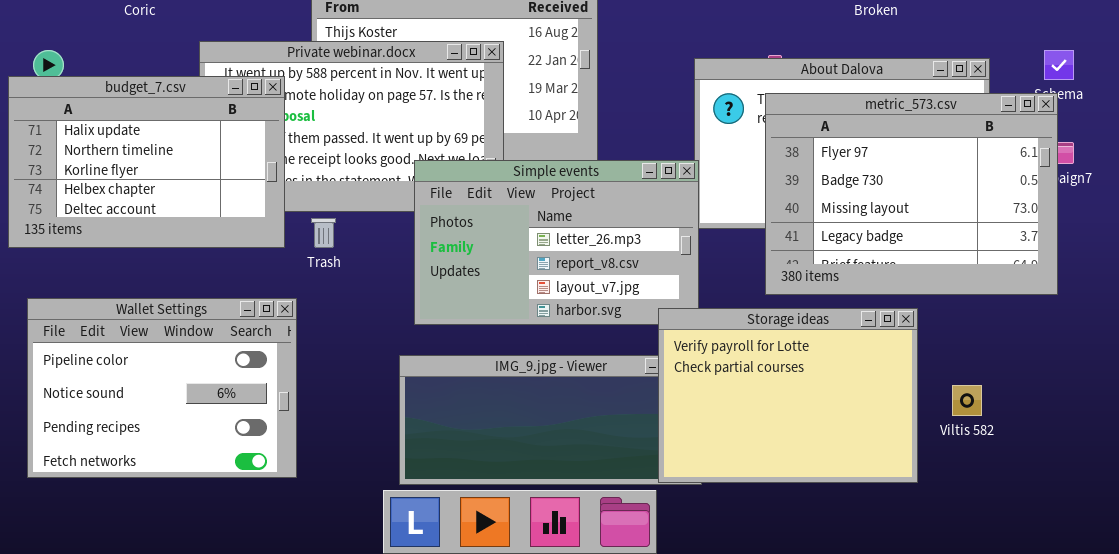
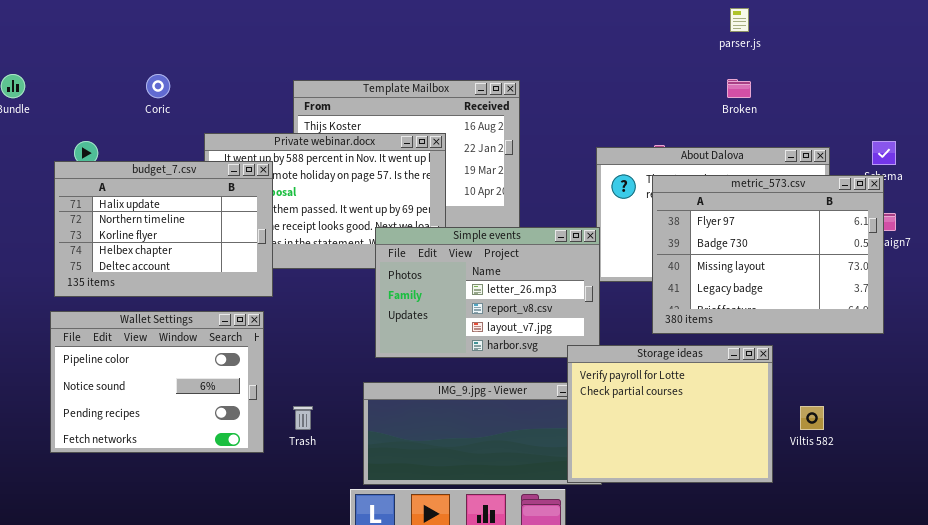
Trash: [311,218,336,248] -> [293,406,313,430], moved
Wallet Settings: [27,298,297,478] -> [50,311,264,453], moved

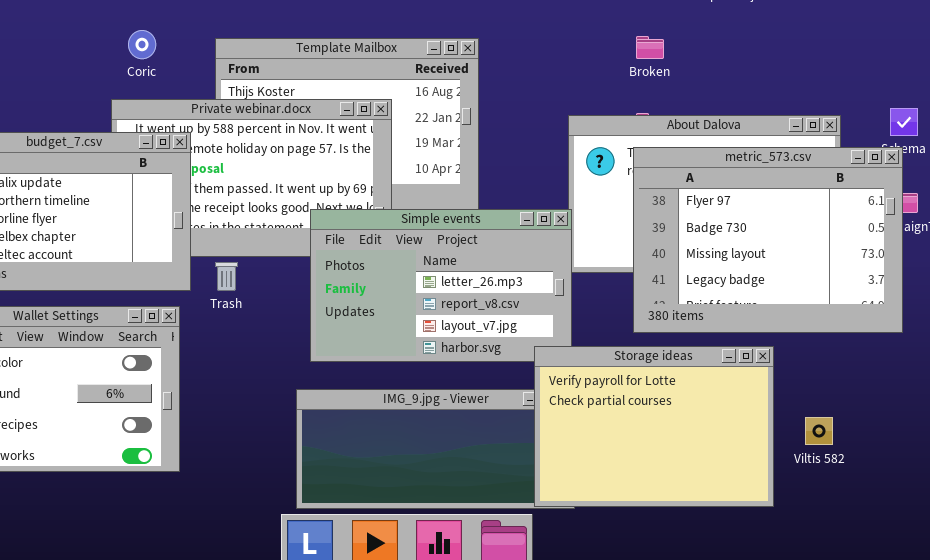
Coric: [146,74,170,98] -> [128,30,156,59], moved
Broken: [727,79,751,98] -> [636,36,664,59], moved
Trash: [293,406,313,430] -> [215,262,238,291], moved

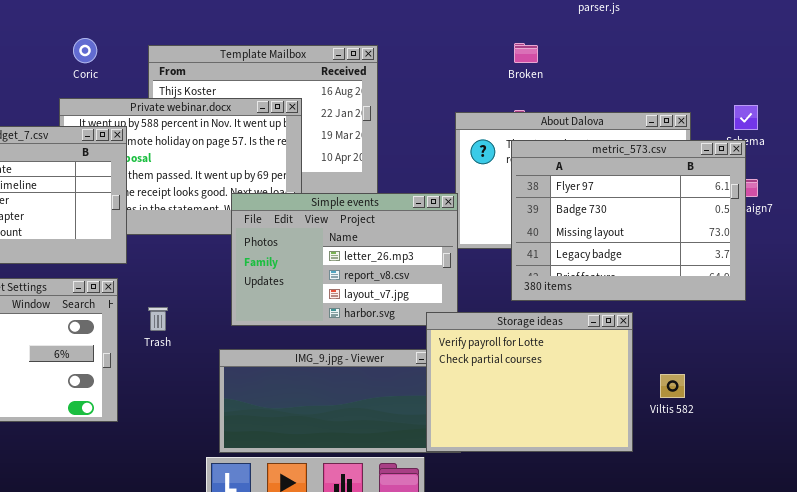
Trash: [215,262,238,291] -> [148,307,168,331], moved

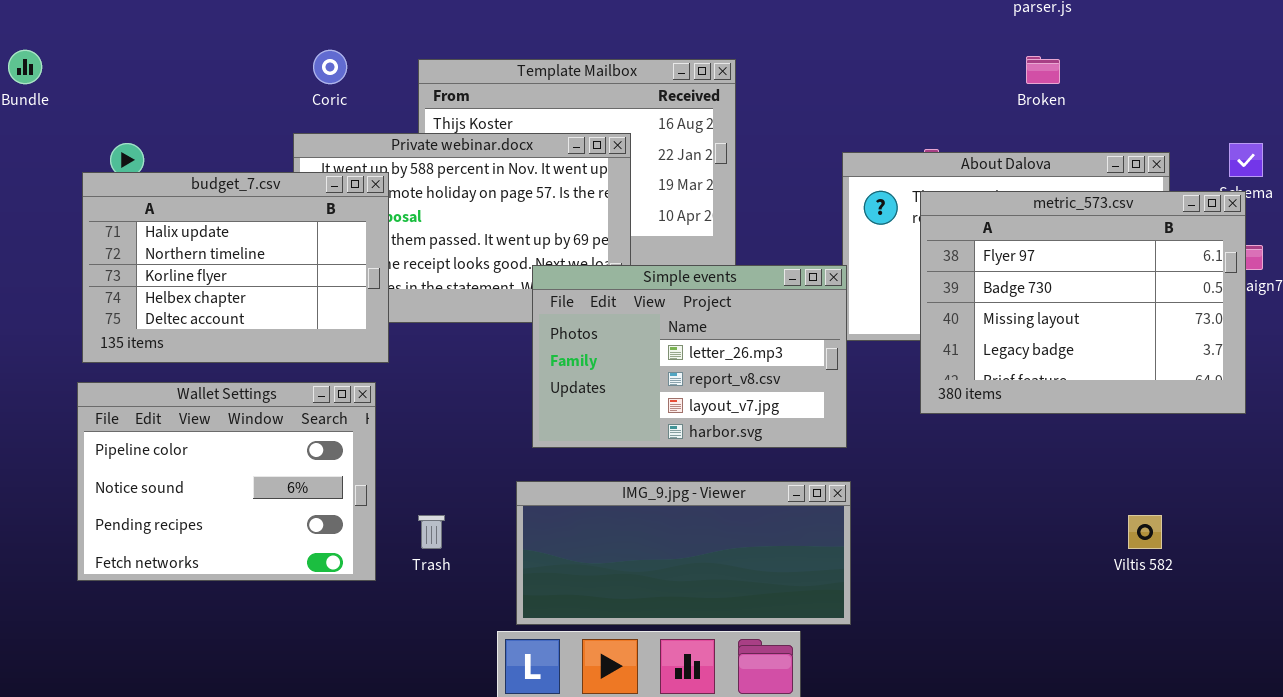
Broken: [514,43,538,63] -> [1026,56,1060,84], moved
Trash: [148,307,168,331] -> [418,515,445,549], moved
Storage ideas: [426,312,633,452] -> none, closed

